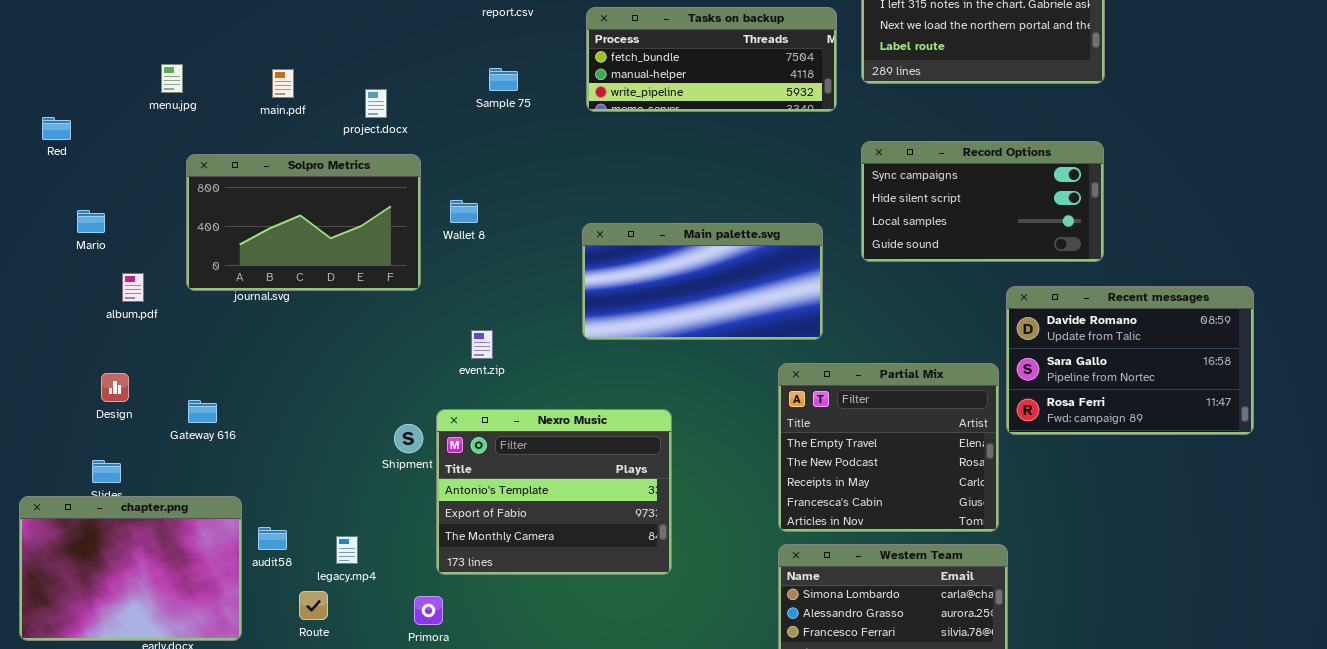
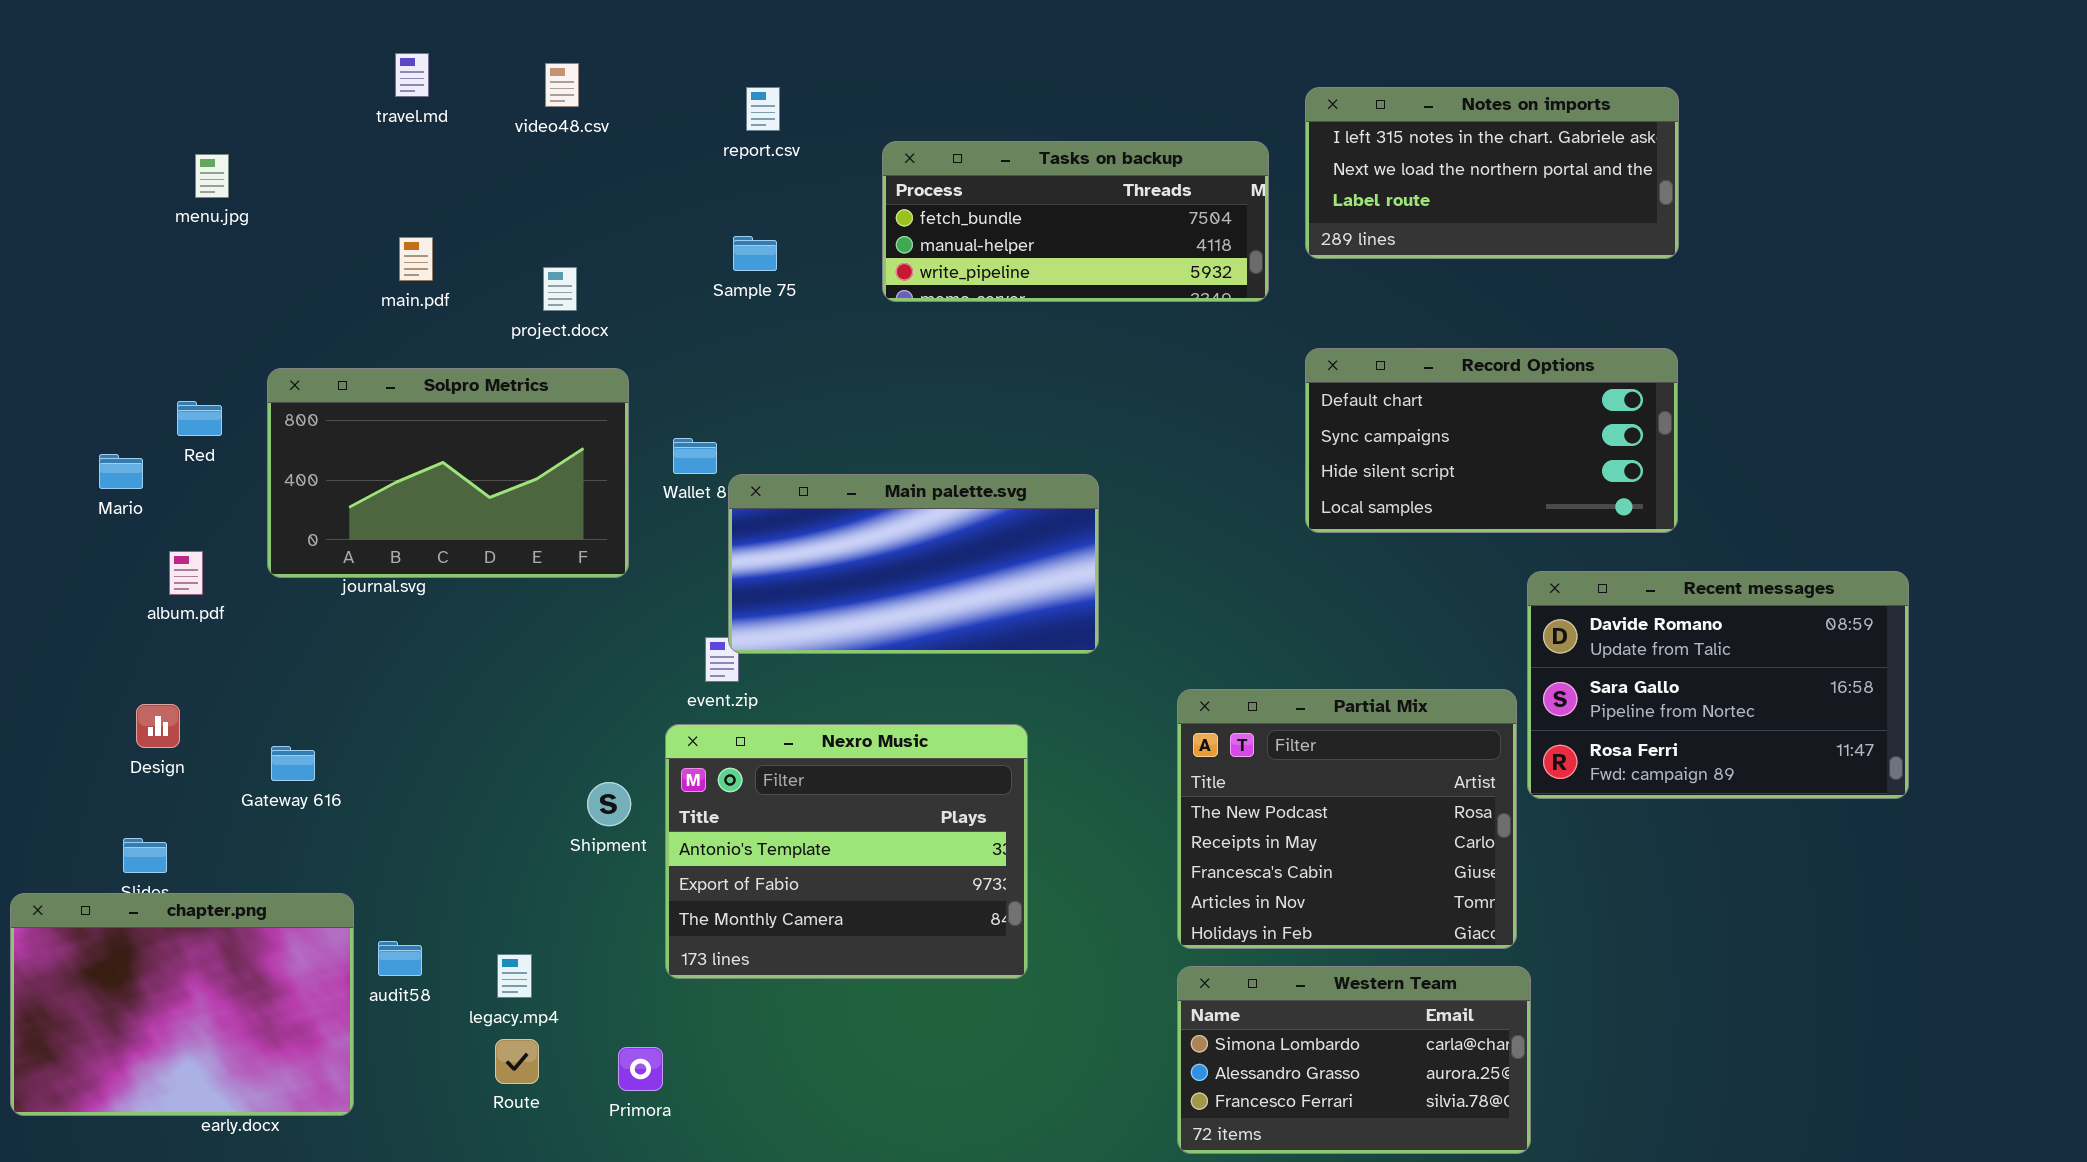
menu.jpg: [161,64,183,93] -> [195,154,229,198], moved
Red: [42,117,71,140] -> [177,401,222,436], moved
Record Options: [861,141,1104,262] -> [1305,348,1678,533], scrolled up 1 row
Main palette.svg: [582,223,823,340] -> [728,474,1099,654], moved
Partial Mix: [778,363,999,532] -> [1177,689,1517,949], scrolled down 1 row
Nexro Music: [436,409,672,575] -> [665,724,1028,979], moved
Route: [299,591,328,620] -> [495,1039,539,1084], moved

